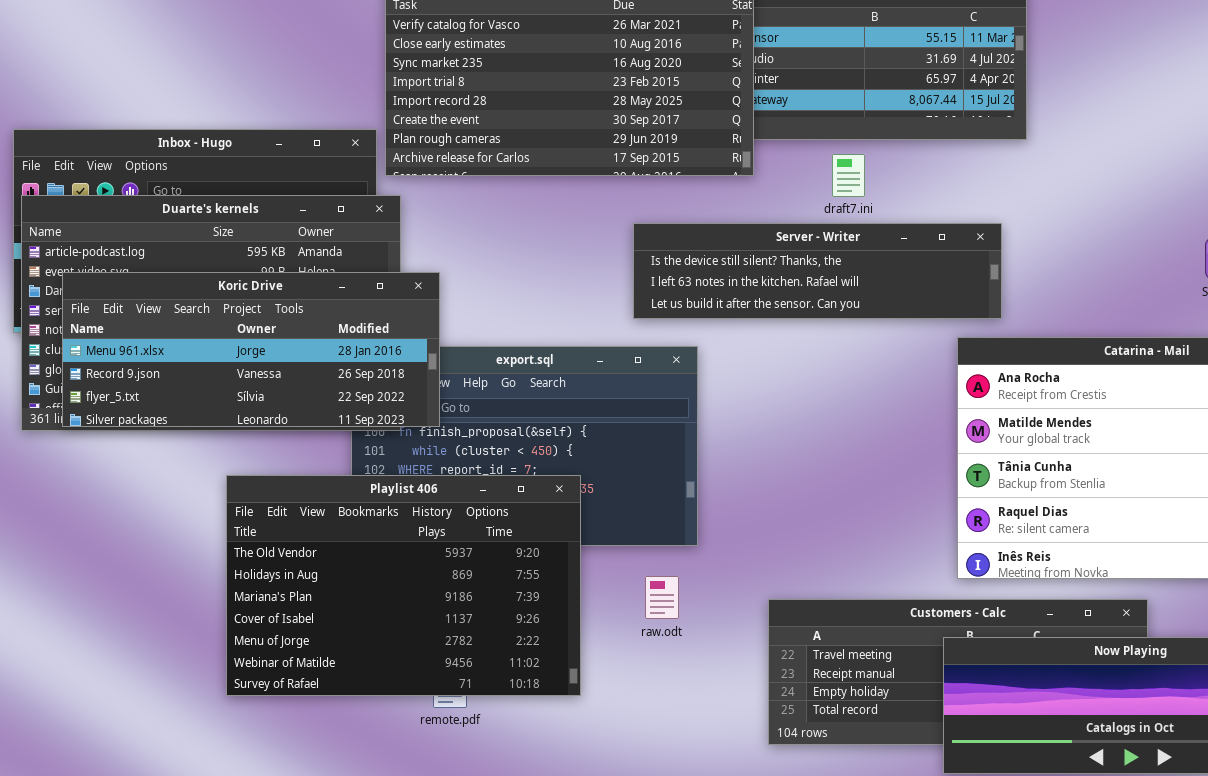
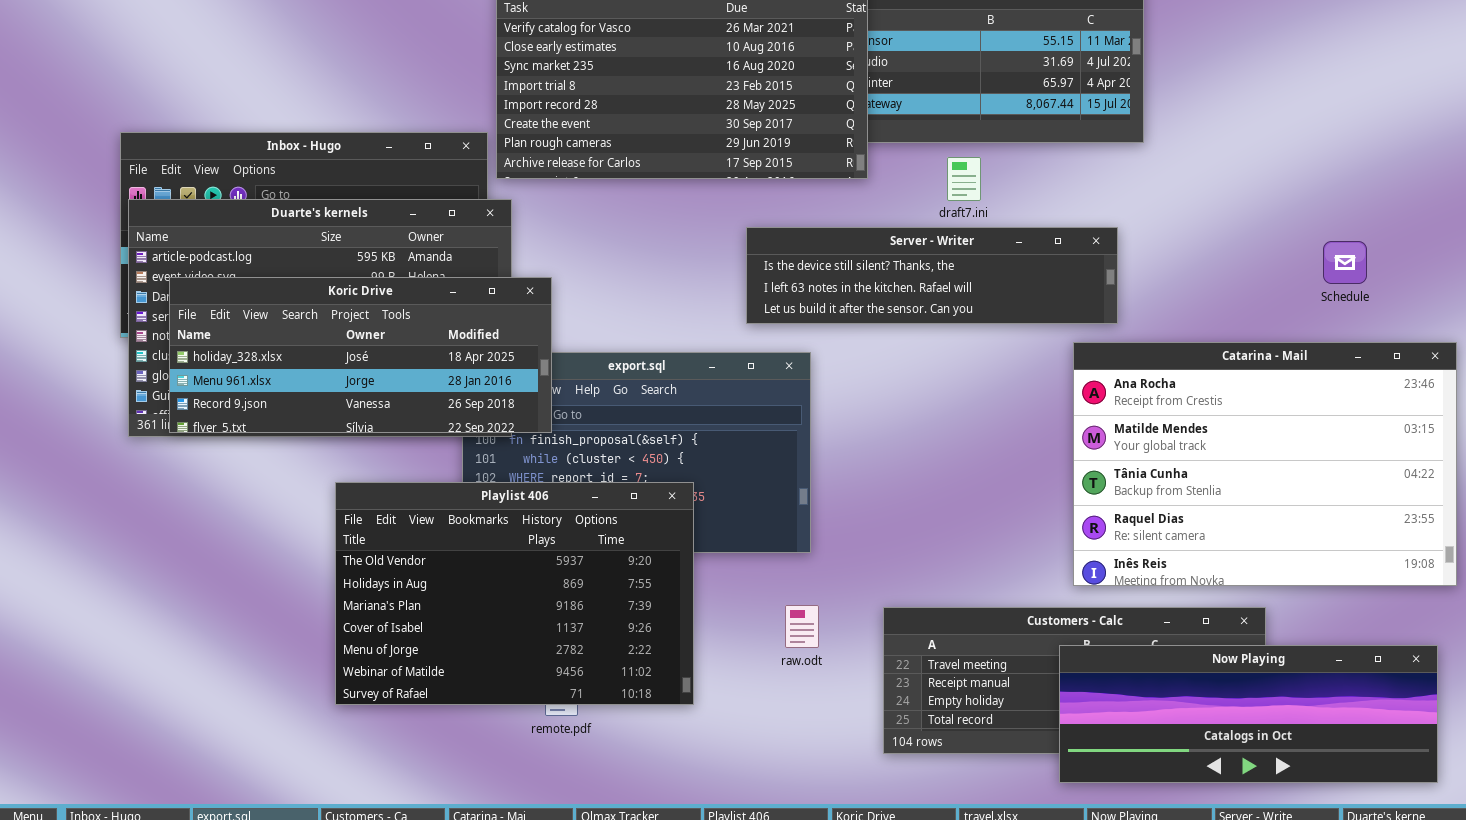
Koric Drive: [62,272,440,427] -> [169,277,552,433], scrolled up 1 row
raw.odt: [645,576,679,619] -> [785,605,819,648], moved

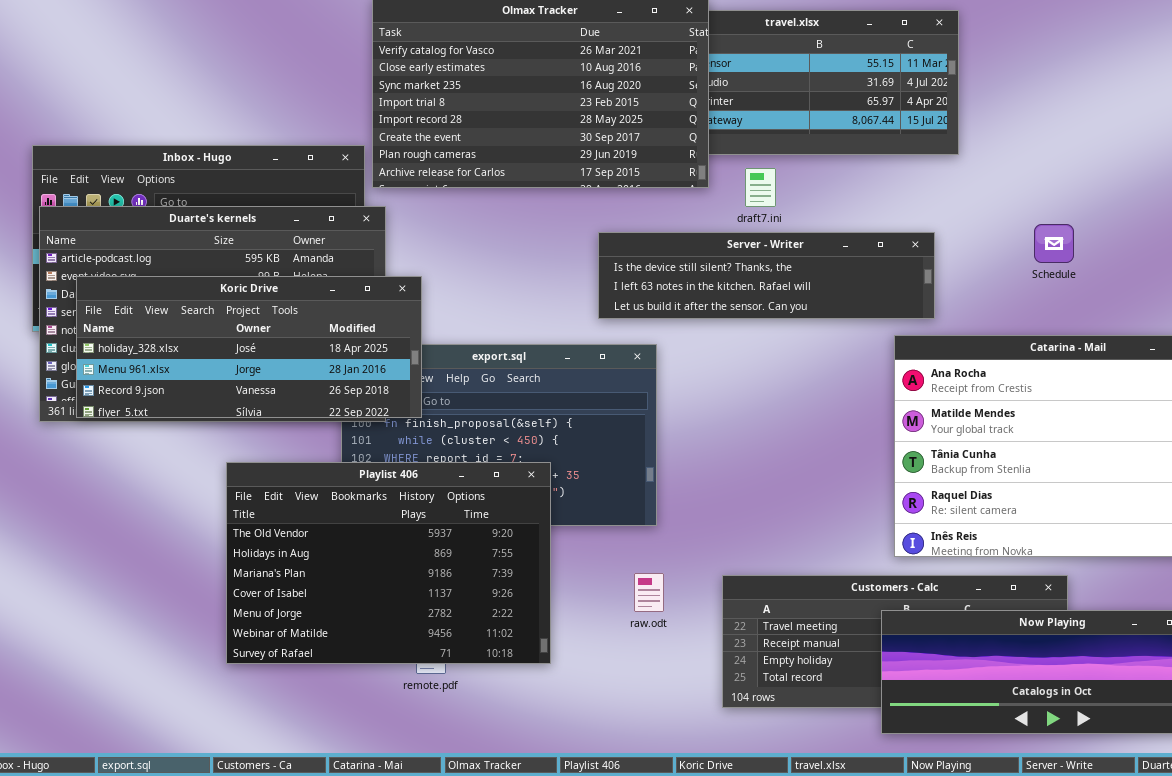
draft7.ini: [947,157,981,201] -> [745,168,776,207], moved
Schedule: [1323,241,1367,284] -> [1034,224,1074,263], moved

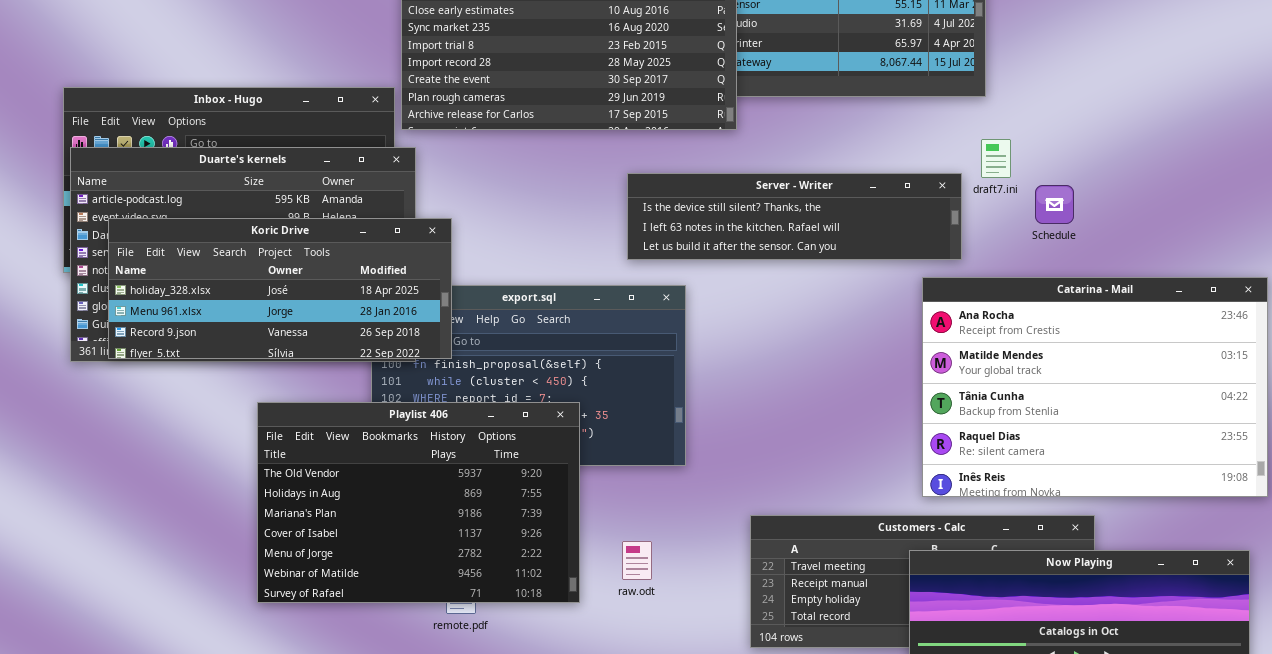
draft7.ini: [745,168,776,207] -> [981,139,1011,178], moved
Schedule: [1034,224,1074,263] -> [1035,185,1074,224], moved
raw.odt: [634,573,664,612] -> [622,541,652,580], moved

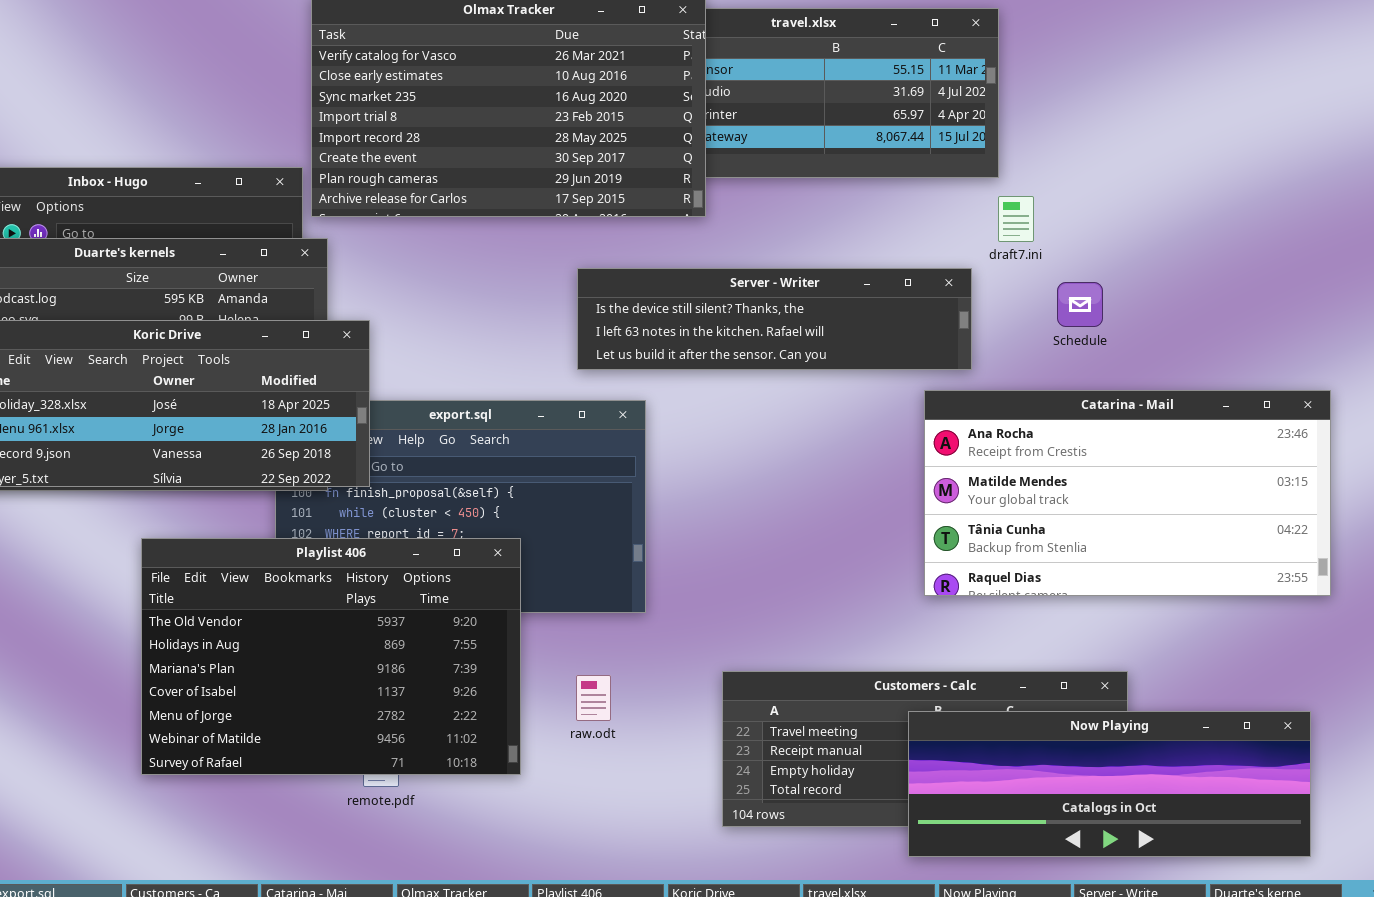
draft7.ini: [981,139,1011,178] -> [998,196,1034,242], moved
Catarina - Mail: [922,277,1268,497] -> [924,390,1331,596], resized
raw.odt: [622,541,652,580] -> [576,675,611,721], moved

